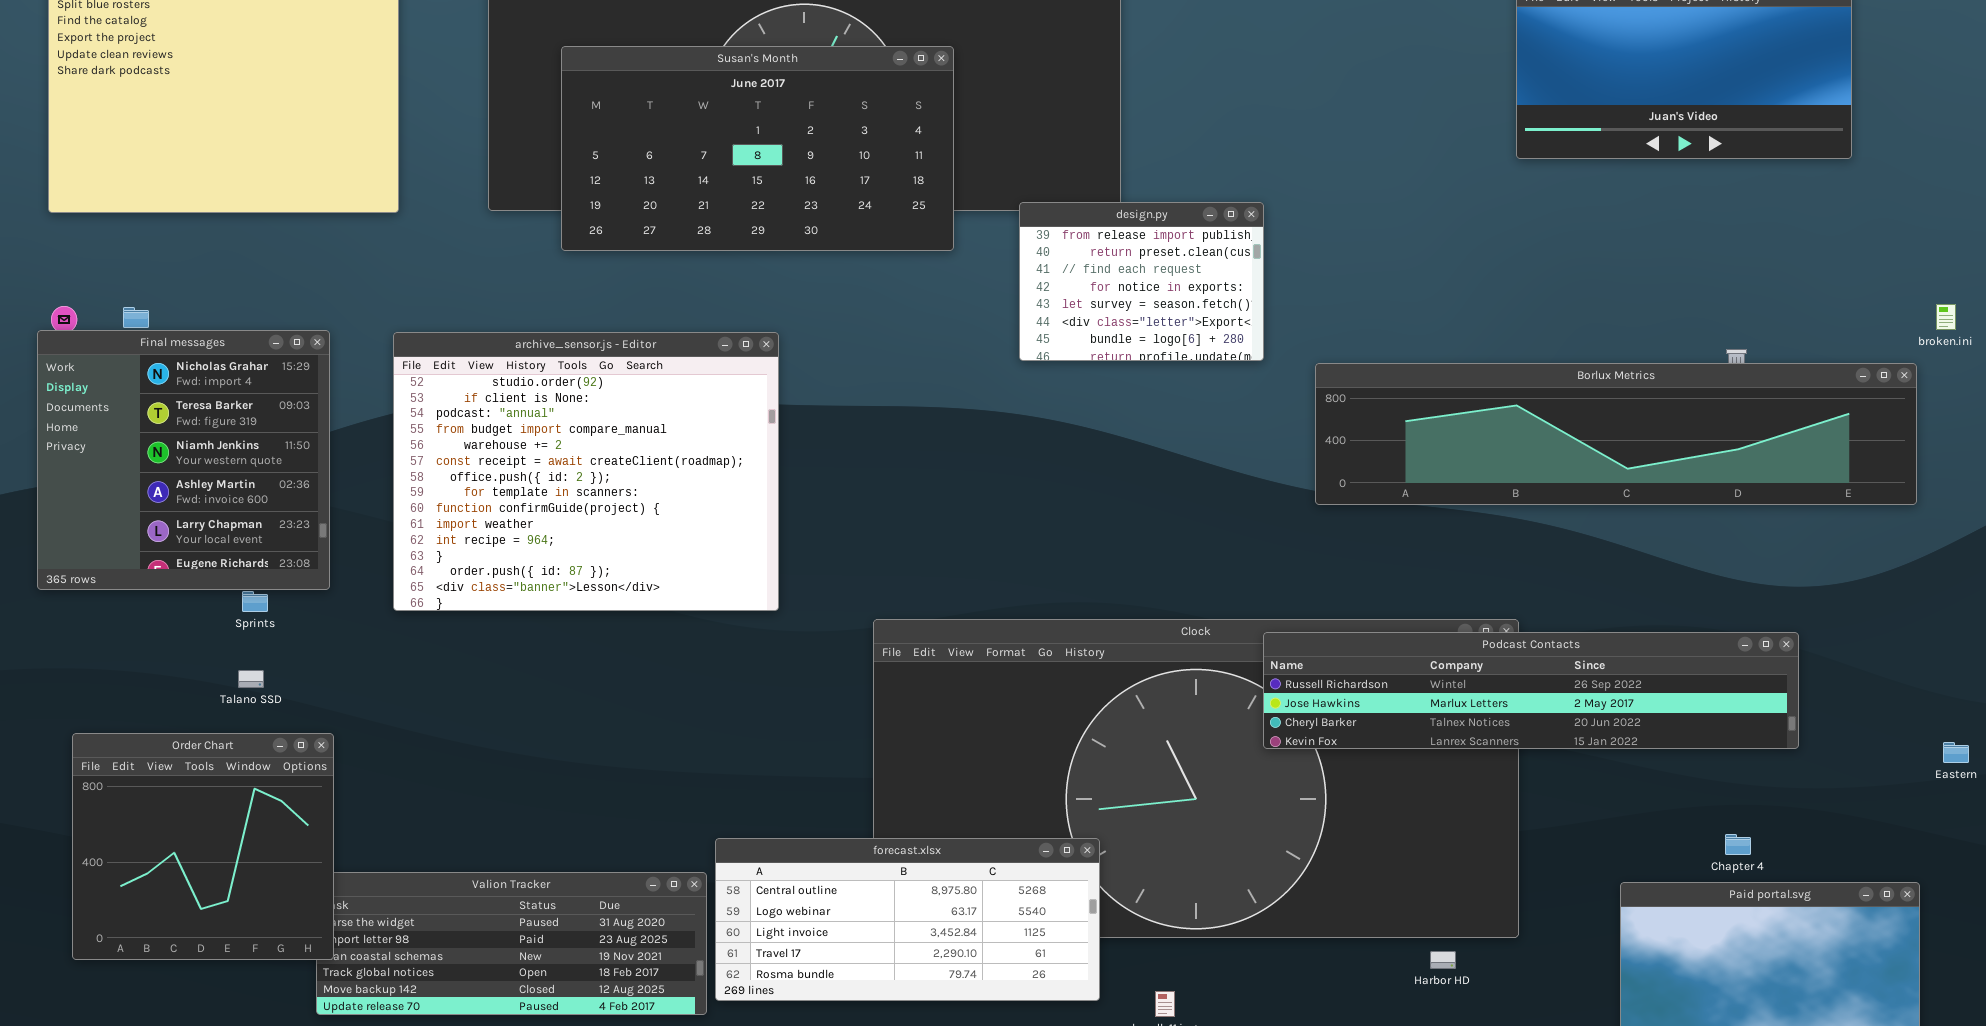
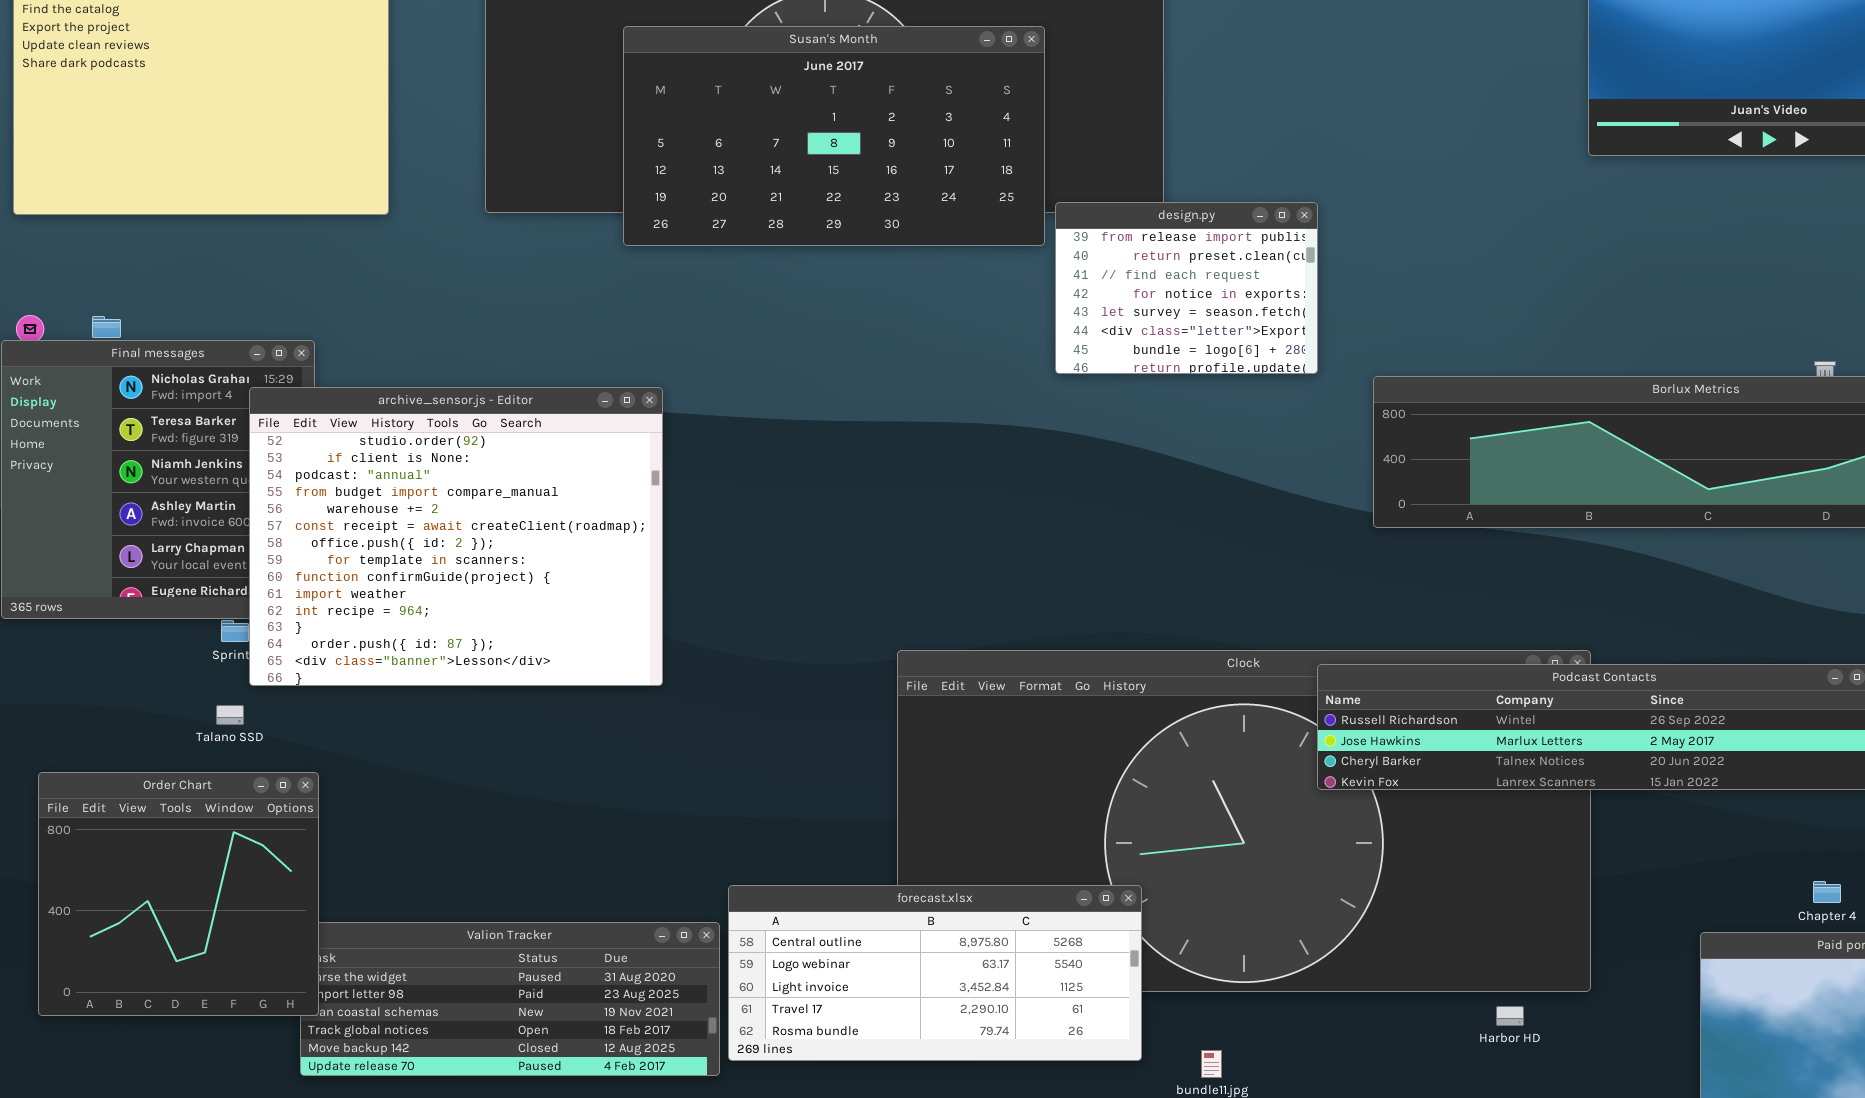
Susan's Month: [561,46,954,251] -> [623,26,1045,246], moved
archive_sensor.js - Editor: [393,332,779,611] -> [249,387,663,686], moved

